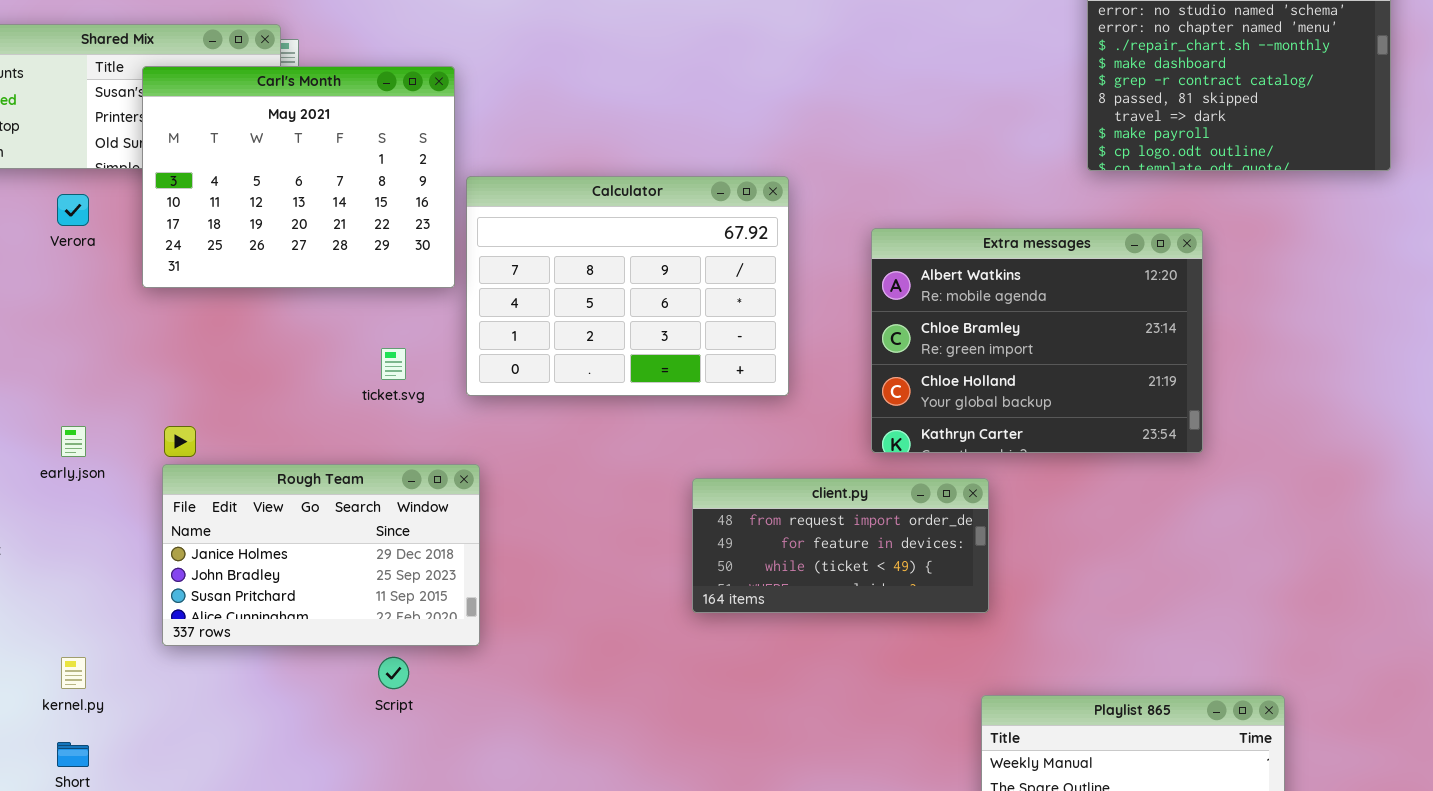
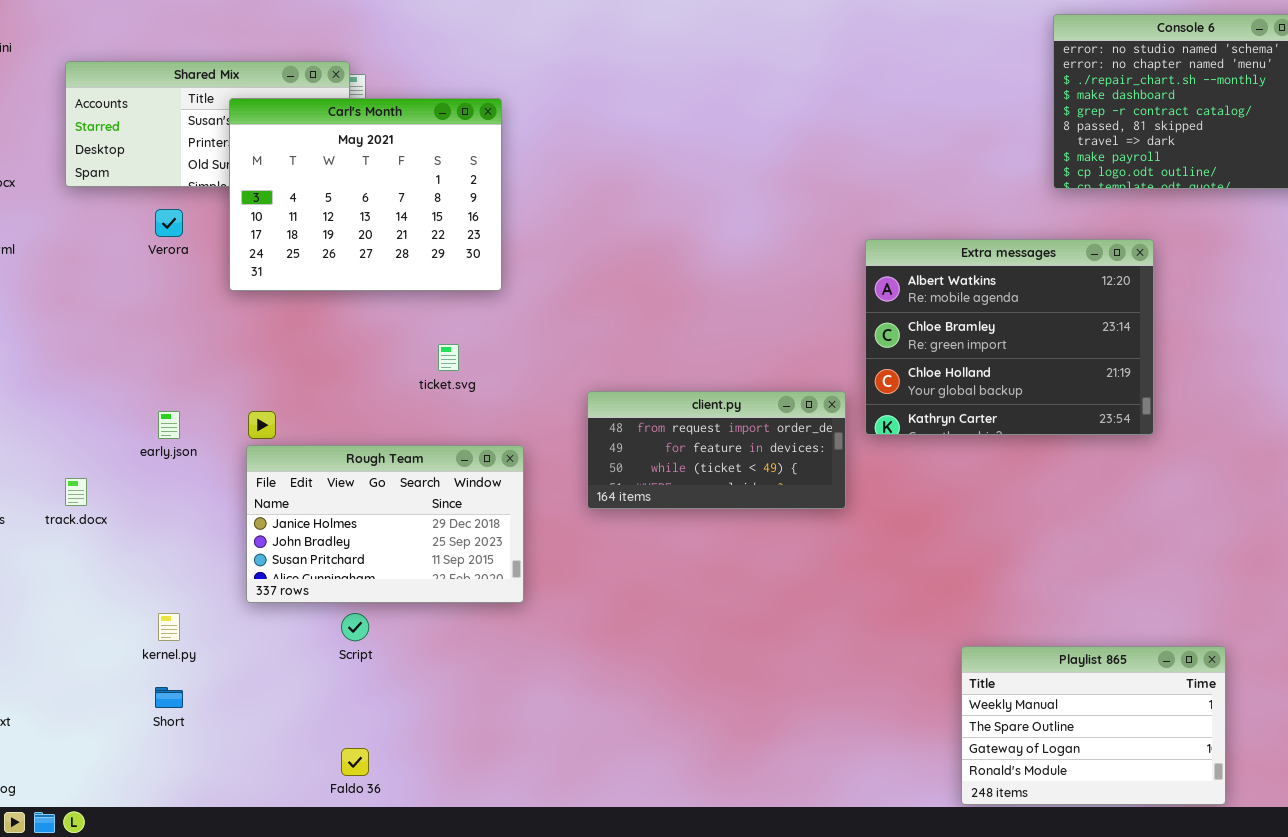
Calculator: [466,176,789,396] -> none, closed
client.py: [692,478,989,613] -> [587,391,846,509], moved
Script: [378,657,409,689] -> [341,613,369,641], moved

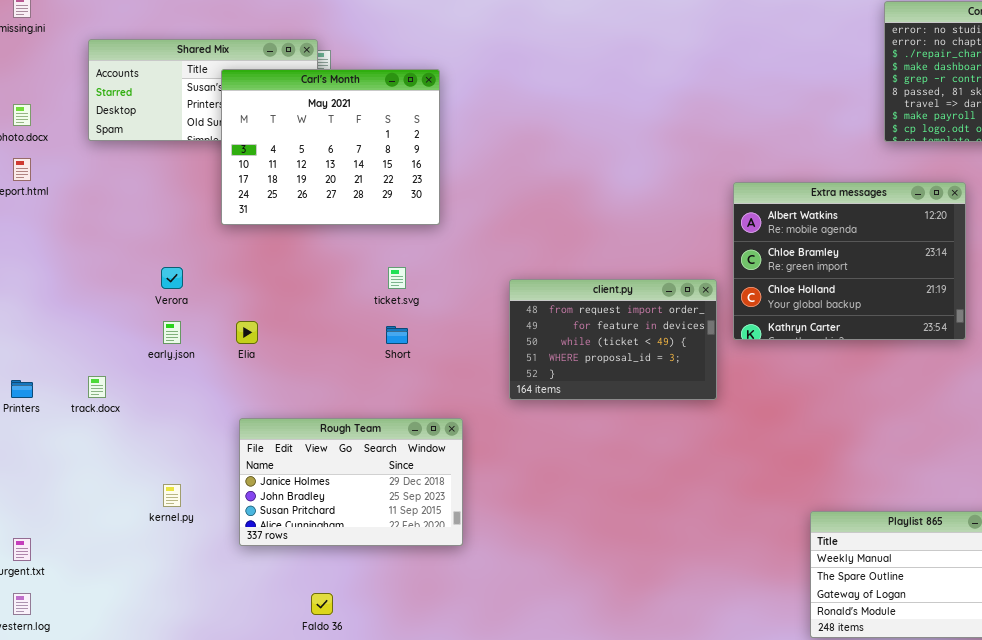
Verora: [155,209,183,237] -> [161,267,183,289], moved
client.py: [587,391,846,509] -> [509,279,717,400], resized
Rough Team: [246,445,524,603] -> [239,418,463,546], moved
Short: [155,687,183,708] -> [386,326,408,344], moved

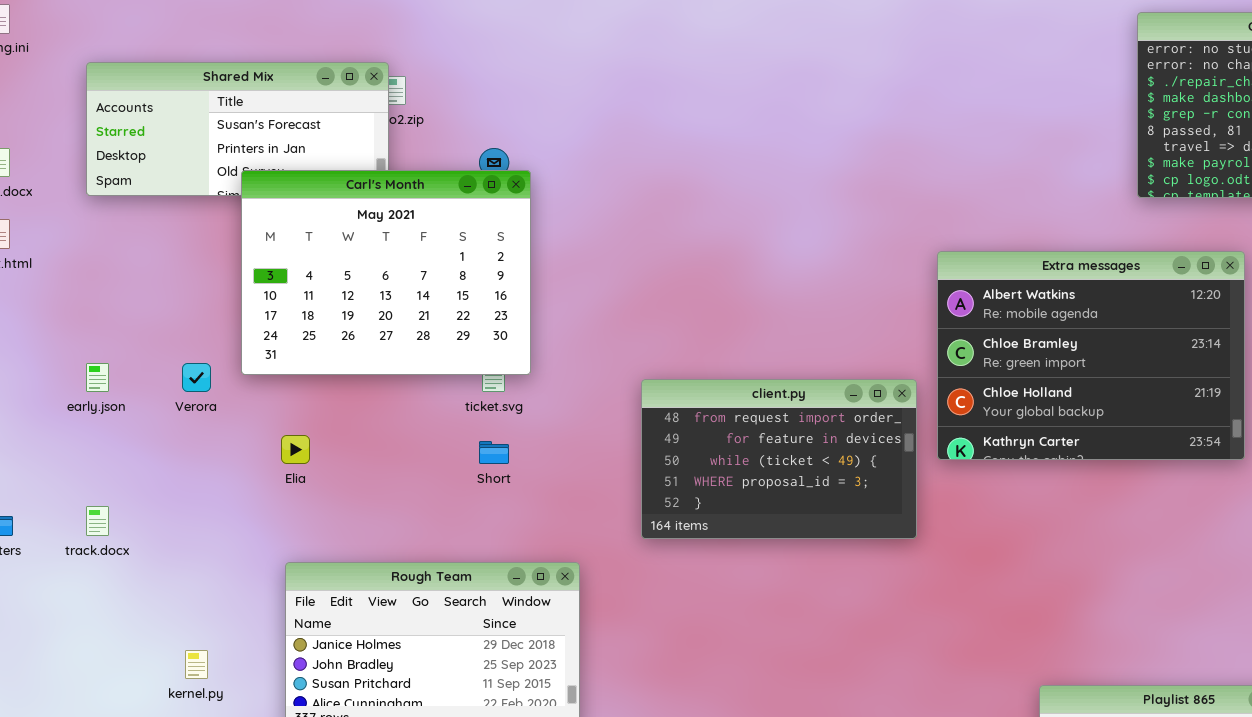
Carl's Month: [221,69,440,225] -> [241,170,531,375], moved
early.json: [163,321,181,344] -> [86,363,109,392], moved

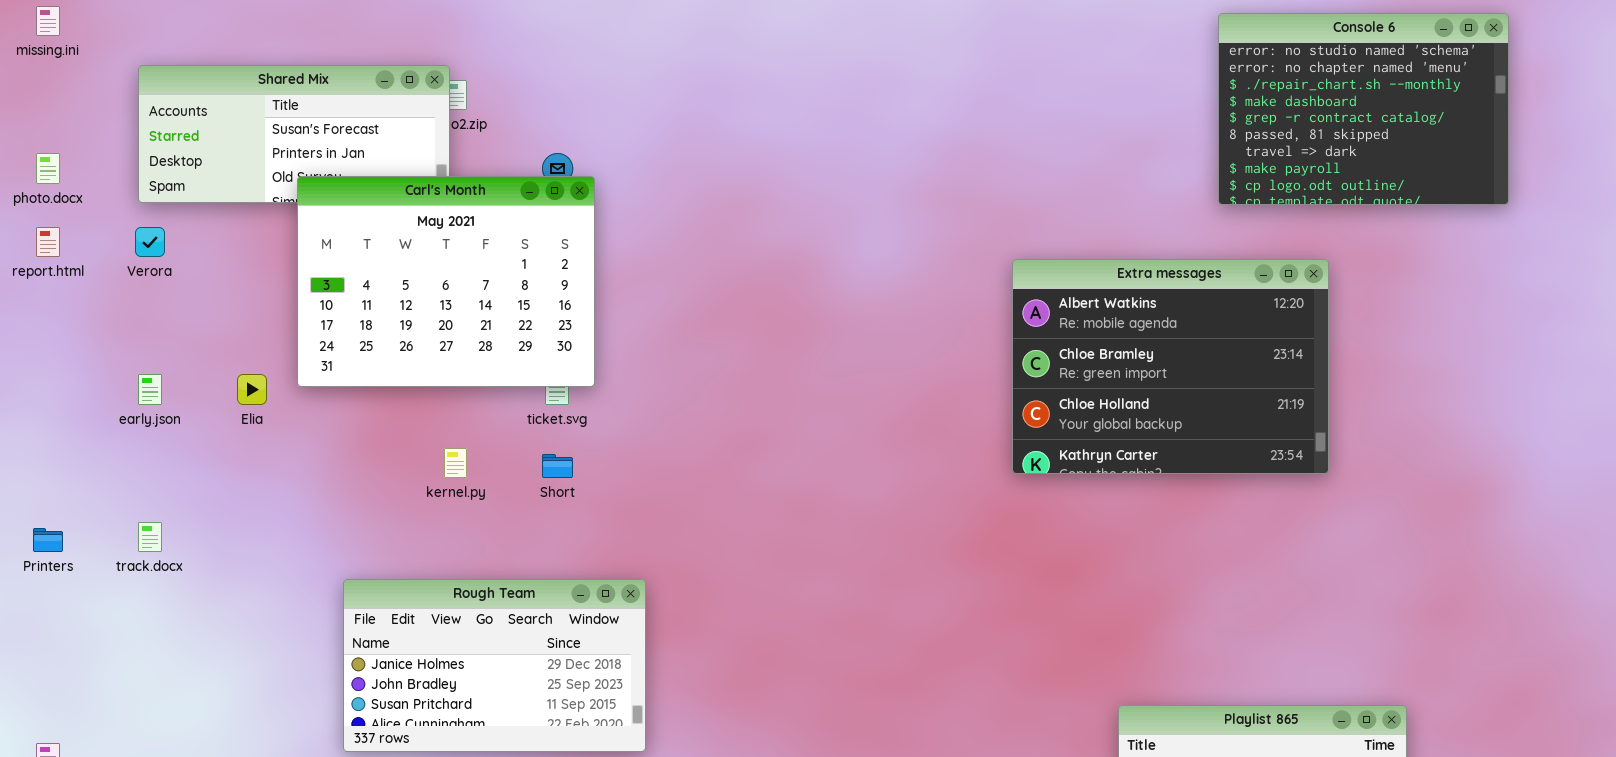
Verora: [182,363,211,392] -> [135,227,165,257], moved
client.py: [641,379,917,539] -> none, closed
Elia: [281,435,310,464] -> [237,374,267,405], moved
kernel.py: [185,650,208,679] -> [444,448,467,478], moved

